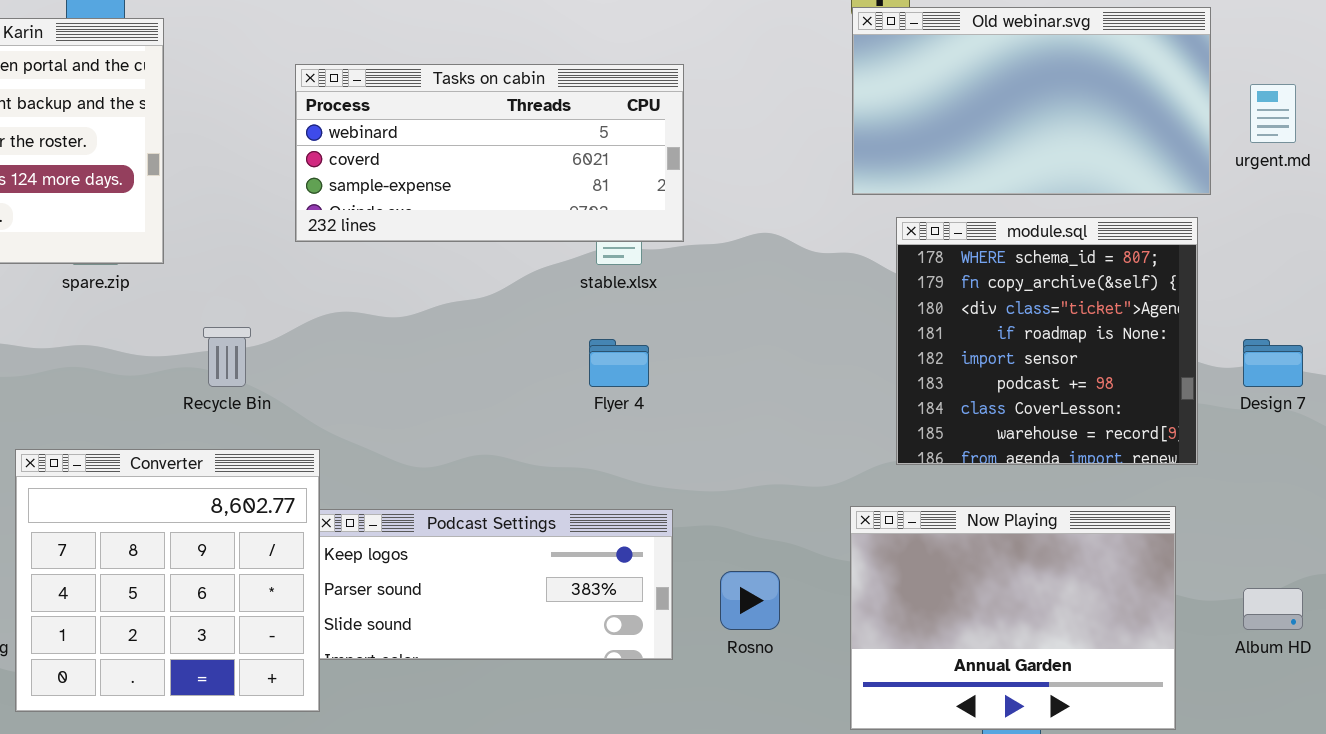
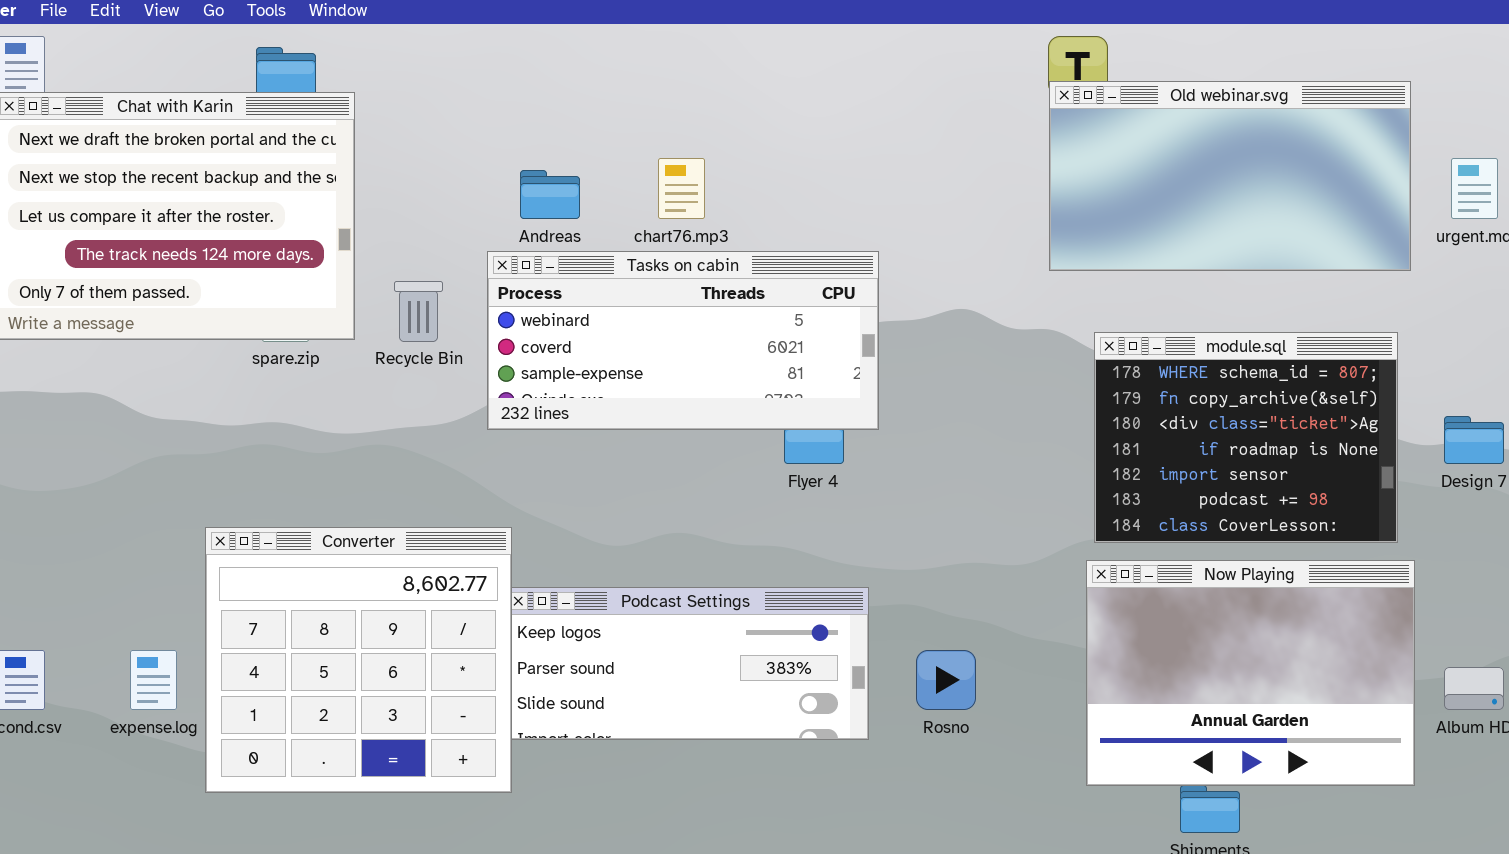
Tasks on cabin: [295,64,684,242] -> [487,251,879,430], moved
module.sql: [896,217,1198,465] -> [1094,332,1398,543], resized
Recycle Bin: [203,327,251,387] -> [394,281,443,342], moved
Now Playing: [850,506,1176,730] -> [1086,560,1415,786], moved

